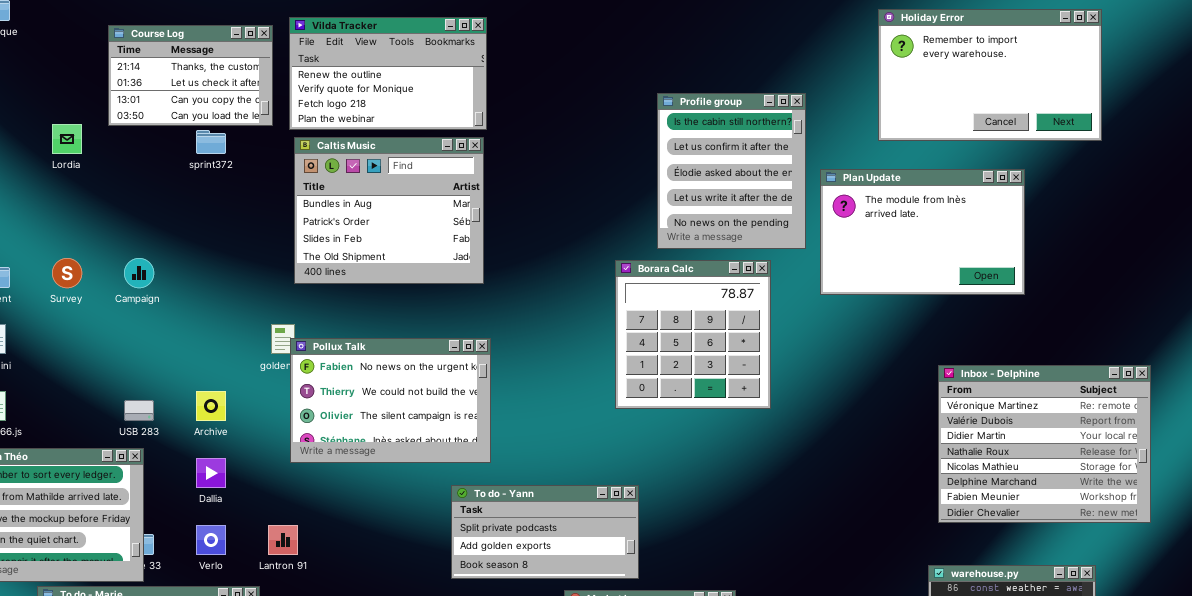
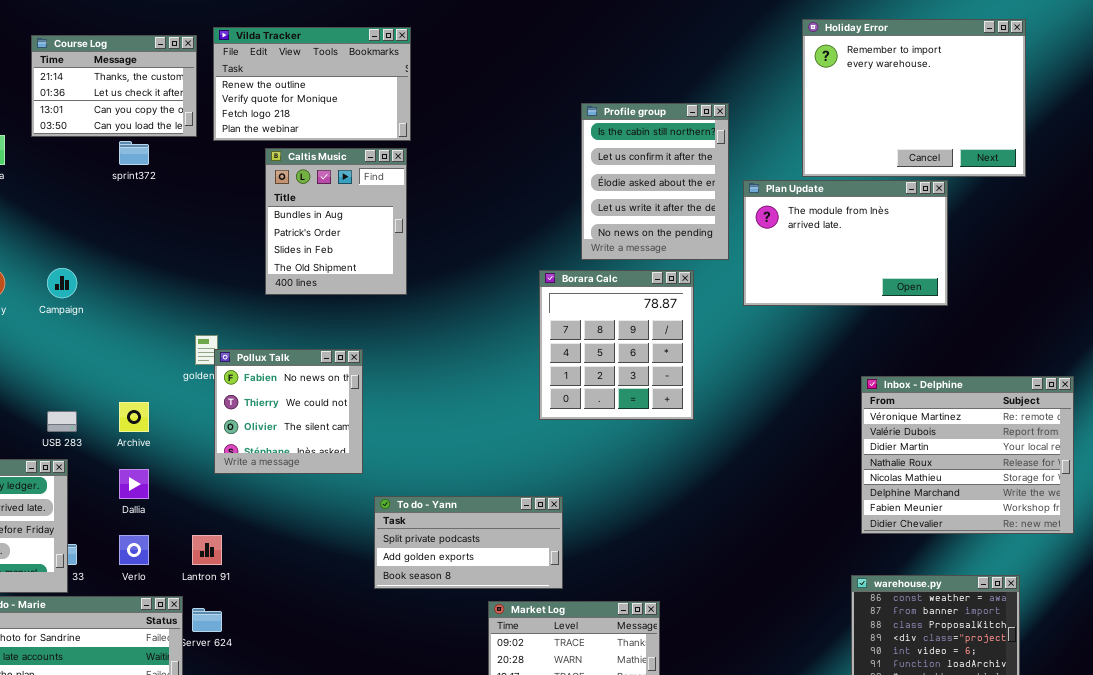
Holiday Error: [878,9,1102,141] -> [802,19,1026,177], resized
Caltis Music: [294,137,484,284] -> [265,148,407,295], resized
Pollux Talk: [290,338,491,463] -> [214,349,363,474], resized

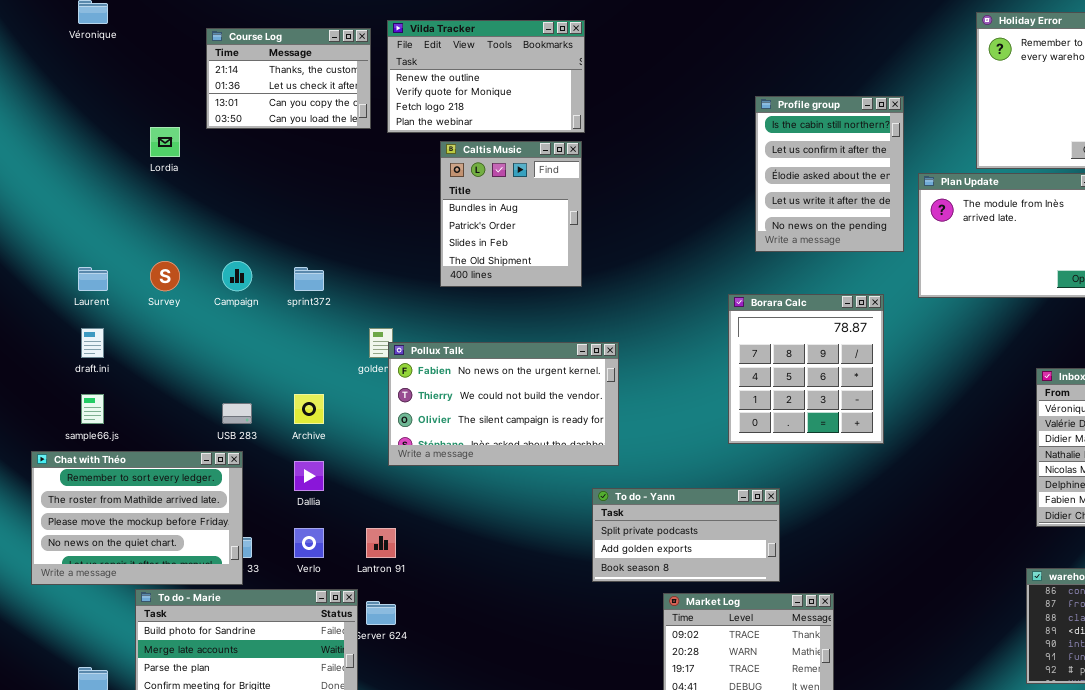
sprint372: [119,141,149,165] -> [294,267,324,291], moved
Borara Calc: [539,270,694,420] -> [728,294,884,444], moved
Pollux Talk: [214,349,363,474] -> [388,342,619,466], resized
To do - Yann: [374,496,563,589] -> [592,488,780,582], moved

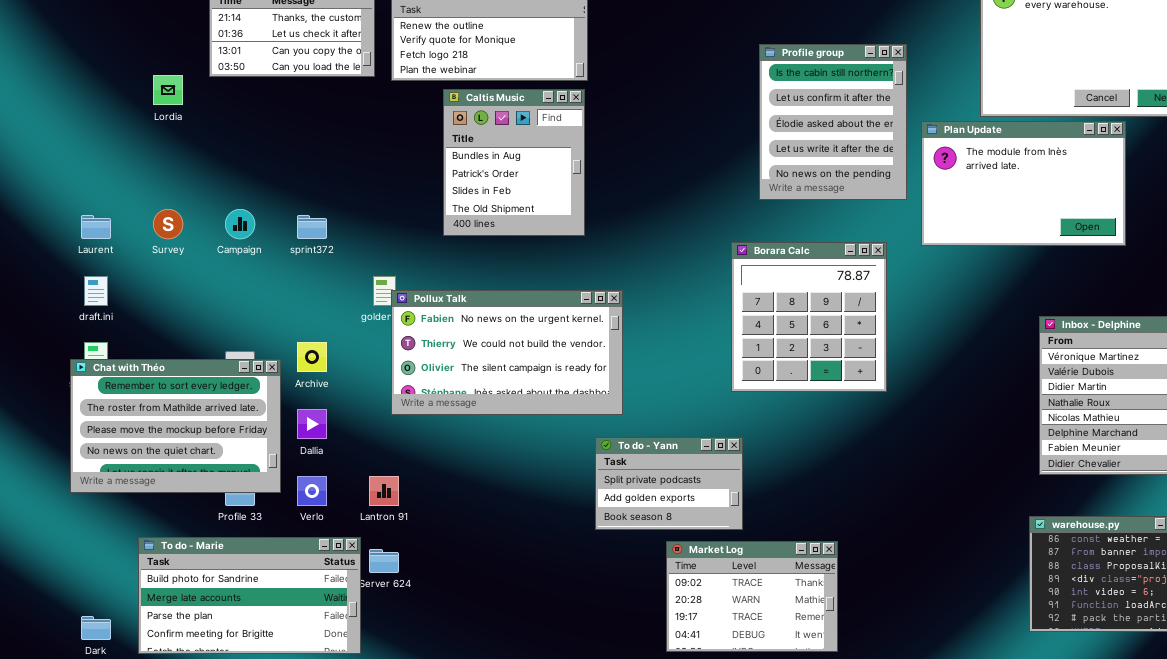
Chat with Théo: [31,451,243,585] -> [70,359,281,493], moved
To do - Yann: [592,488,780,582] -> [595,437,743,530], resized

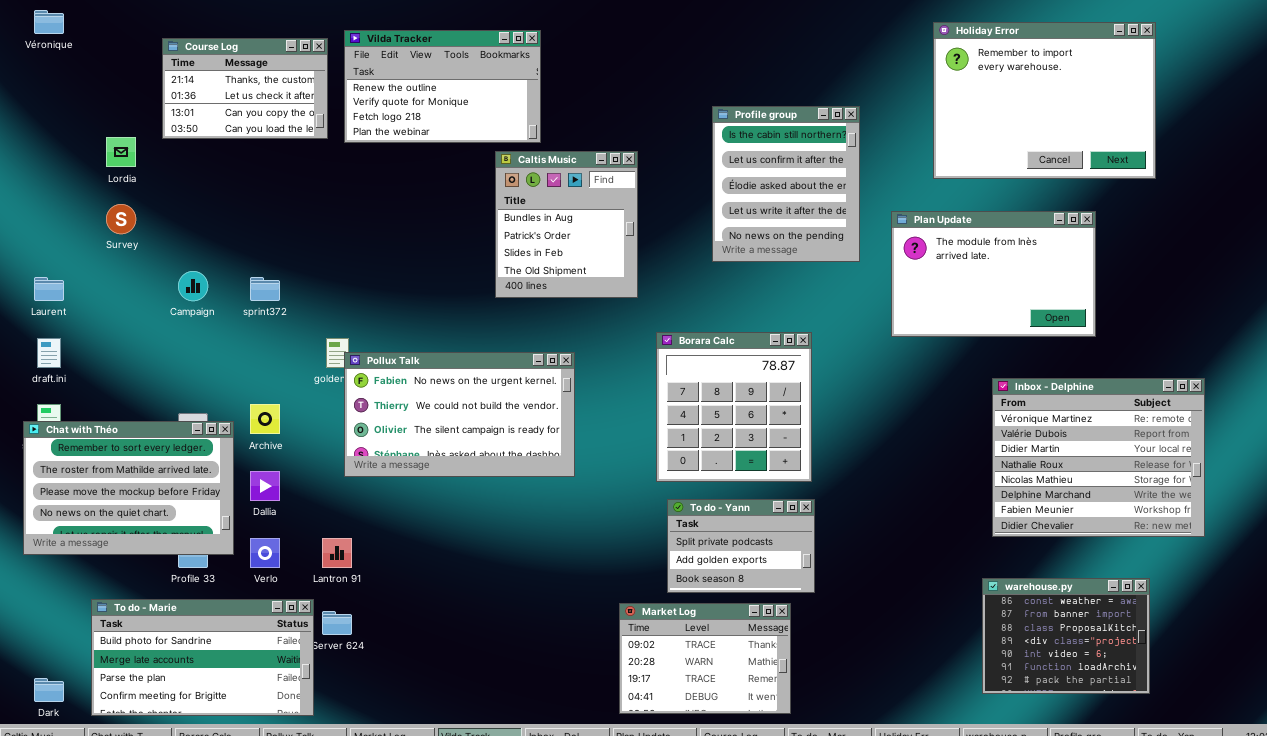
Caltis Music: [443,89,585,236] -> [495,151,638,298], moved
Plan Update: [921,121,1126,246] -> [891,211,1096,337], moved
Survey: [153,209,183,239] -> [106,204,136,234], moved
Borara Calc: [731,242,887,392] -> [656,332,812,482], moved
To do - Yann: [595,437,743,530] -> [667,499,815,593], moved

